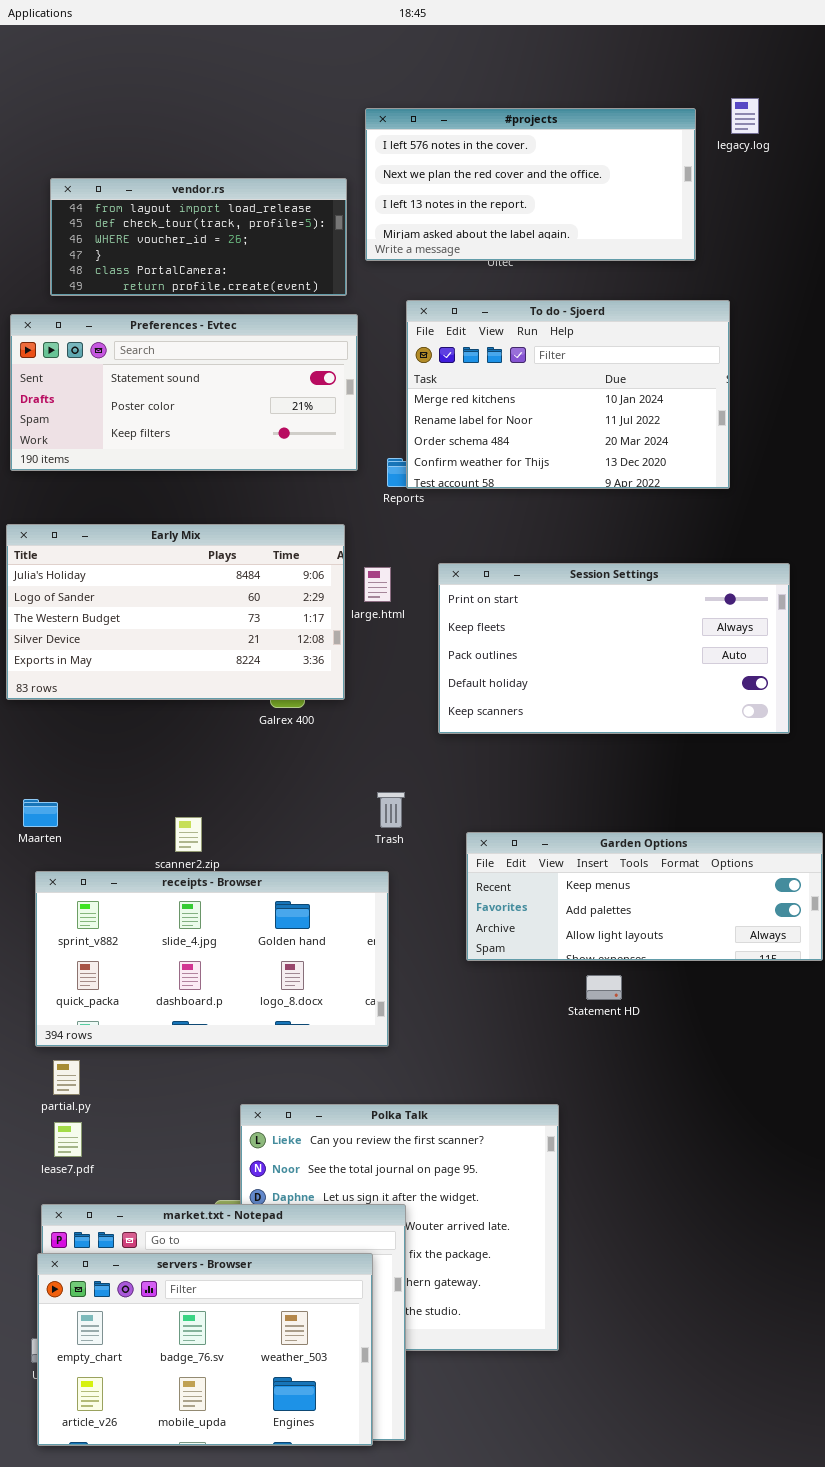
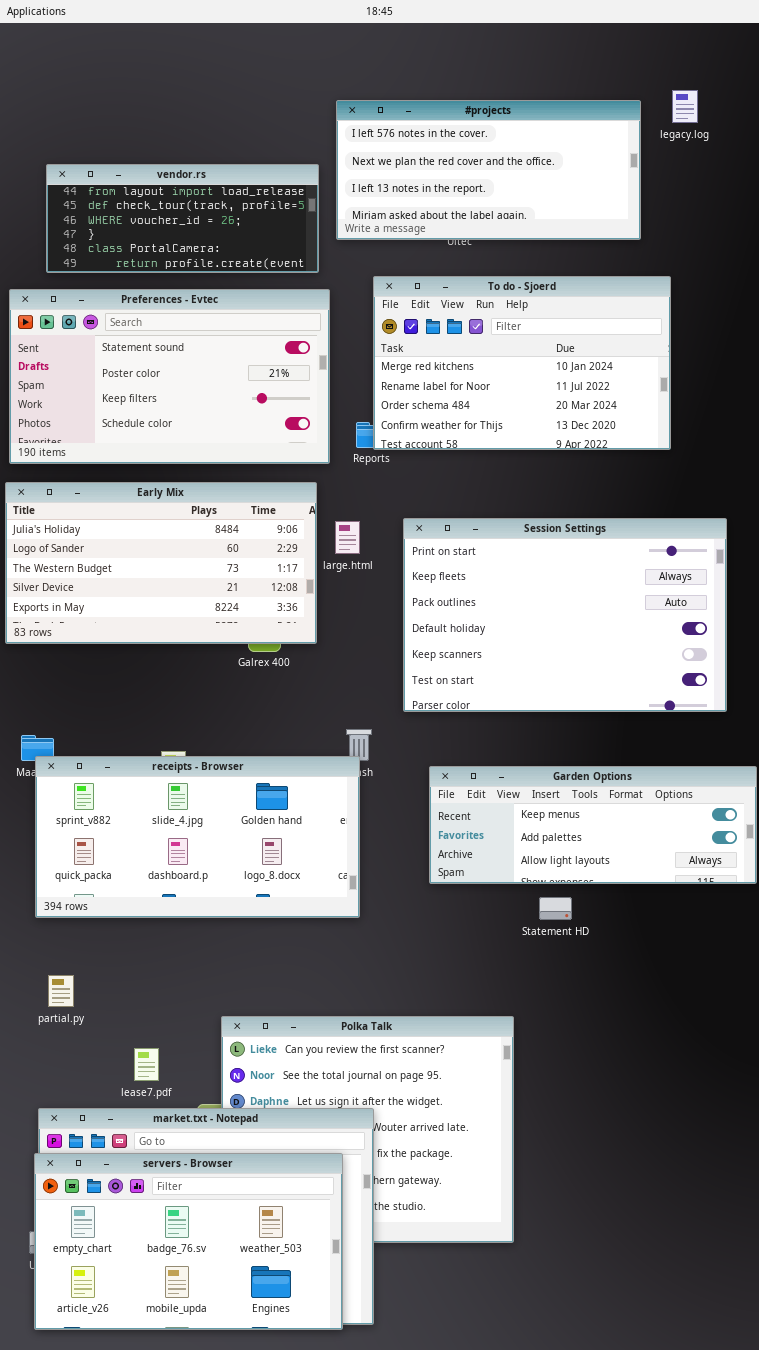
Preferences - Evtec: [10,314,358,471] -> [9,289,330,464], resized
Session Settings: [438,563,790,734] -> [403,518,727,712], resized
receipts - Browser: [35,871,389,1047] -> [35,756,360,918], moved
lease7.pdf: [54,1122,82,1157] -> [134,1048,159,1081], moved

